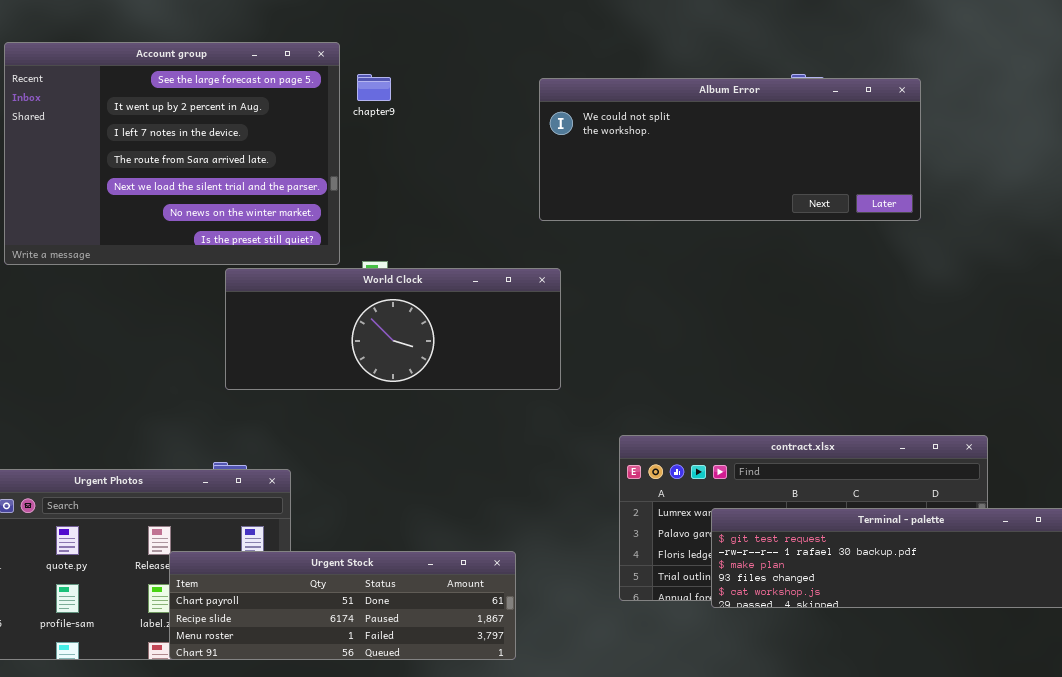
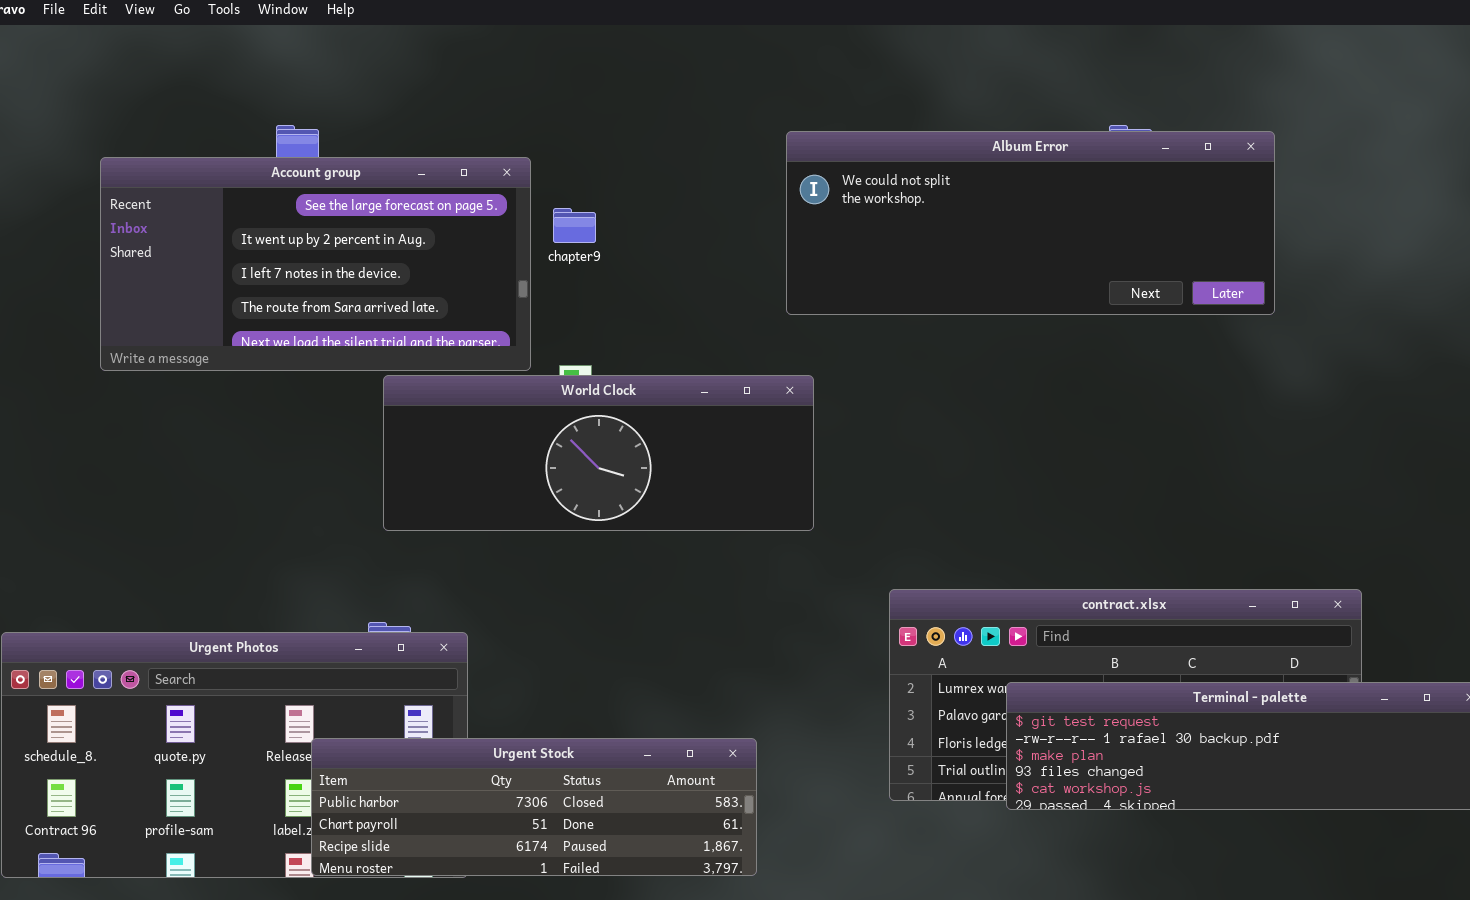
Account group: [4,42,340,265] -> [100,157,531,371], resized
chapter9: [357,74,391,101] -> [553,208,596,243], moved
Urgent Stock: [169,551,516,660] -> [311,738,757,876], scrolled up 1 row

